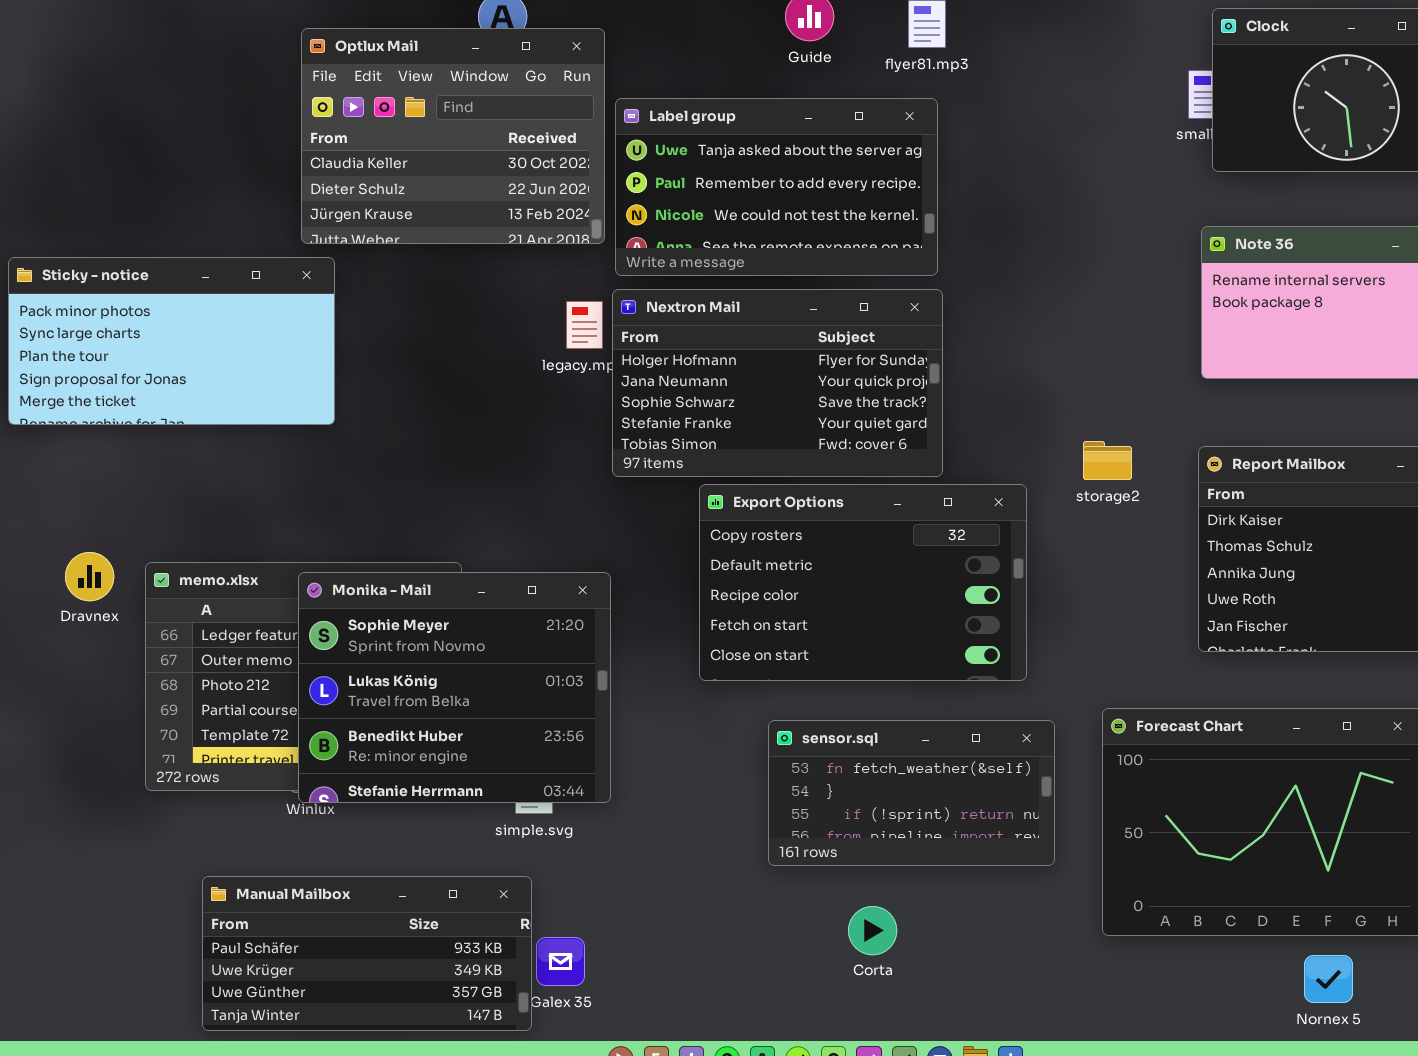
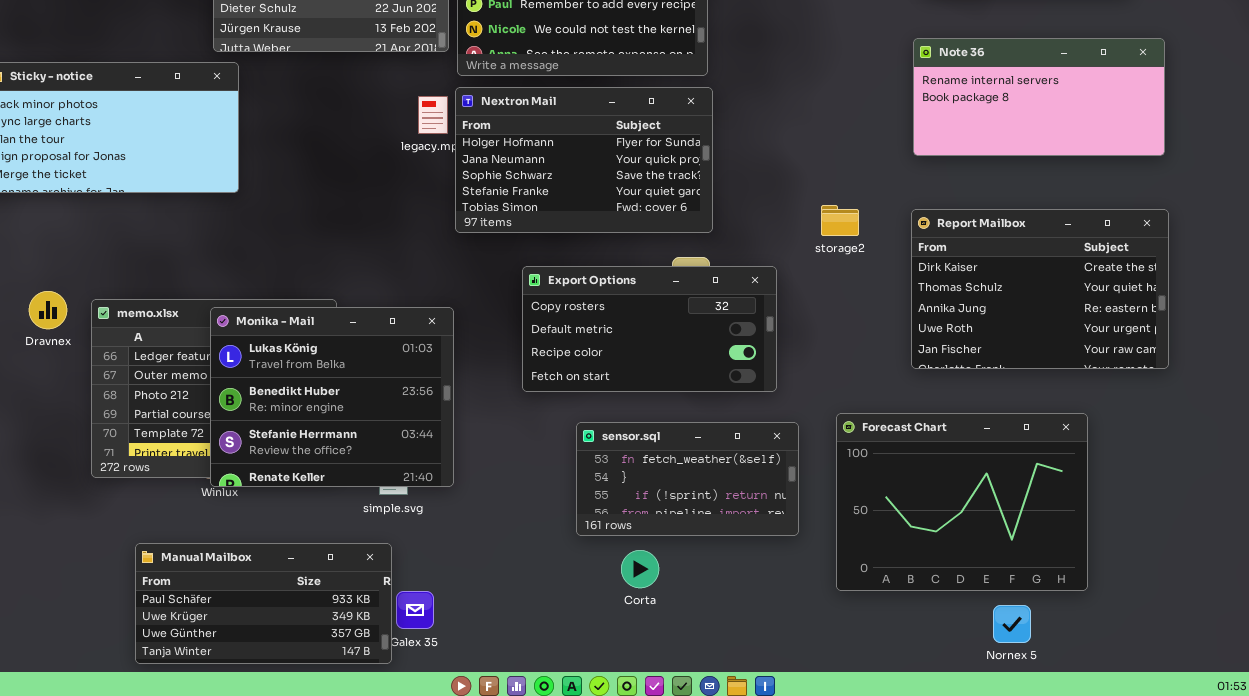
Export Options: [699,484,1027,681] -> [522,266,777,392], resized
Monika - Mail: [298,572,611,803] -> [210,307,454,487], scrolled down 1 row
Corta: [848,906,897,955] -> [621,550,659,588], moved

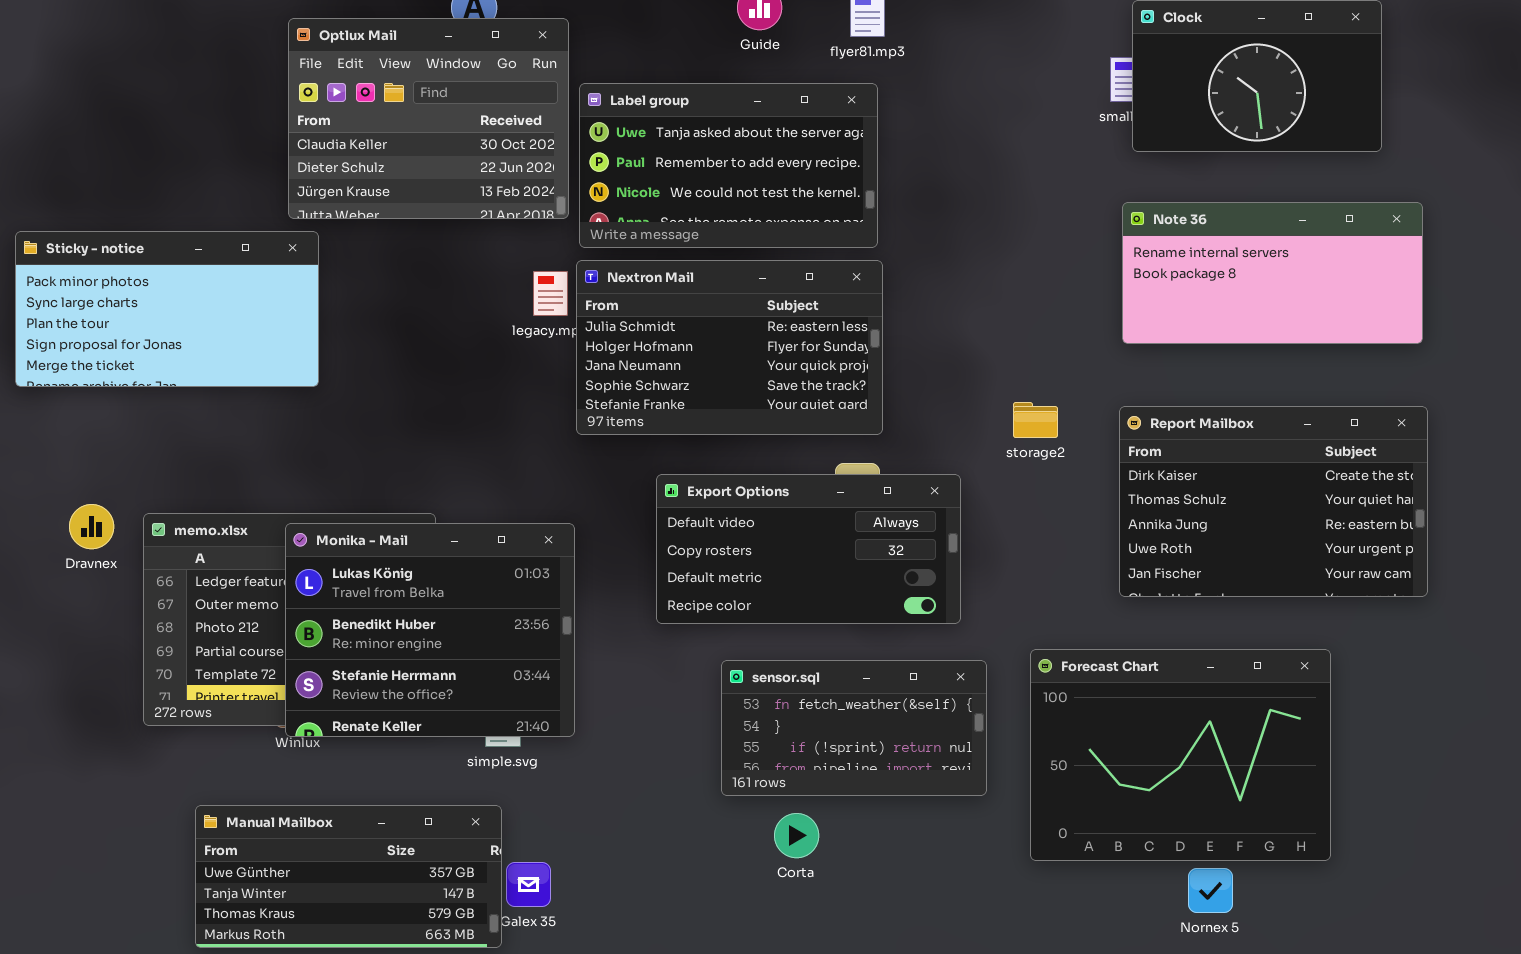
Nextron Mail: [455,87,713,233] -> [576,260,883,435], scrolled up 1 row
Export Options: [522,266,777,392] -> [656,474,961,624], scrolled up 1 row
Manual Mailbox: [135,543,392,664] -> [195,805,502,948], scrolled down 2 rows
Nornex 5: [993,605,1031,643] -> [1188,868,1233,913], moved

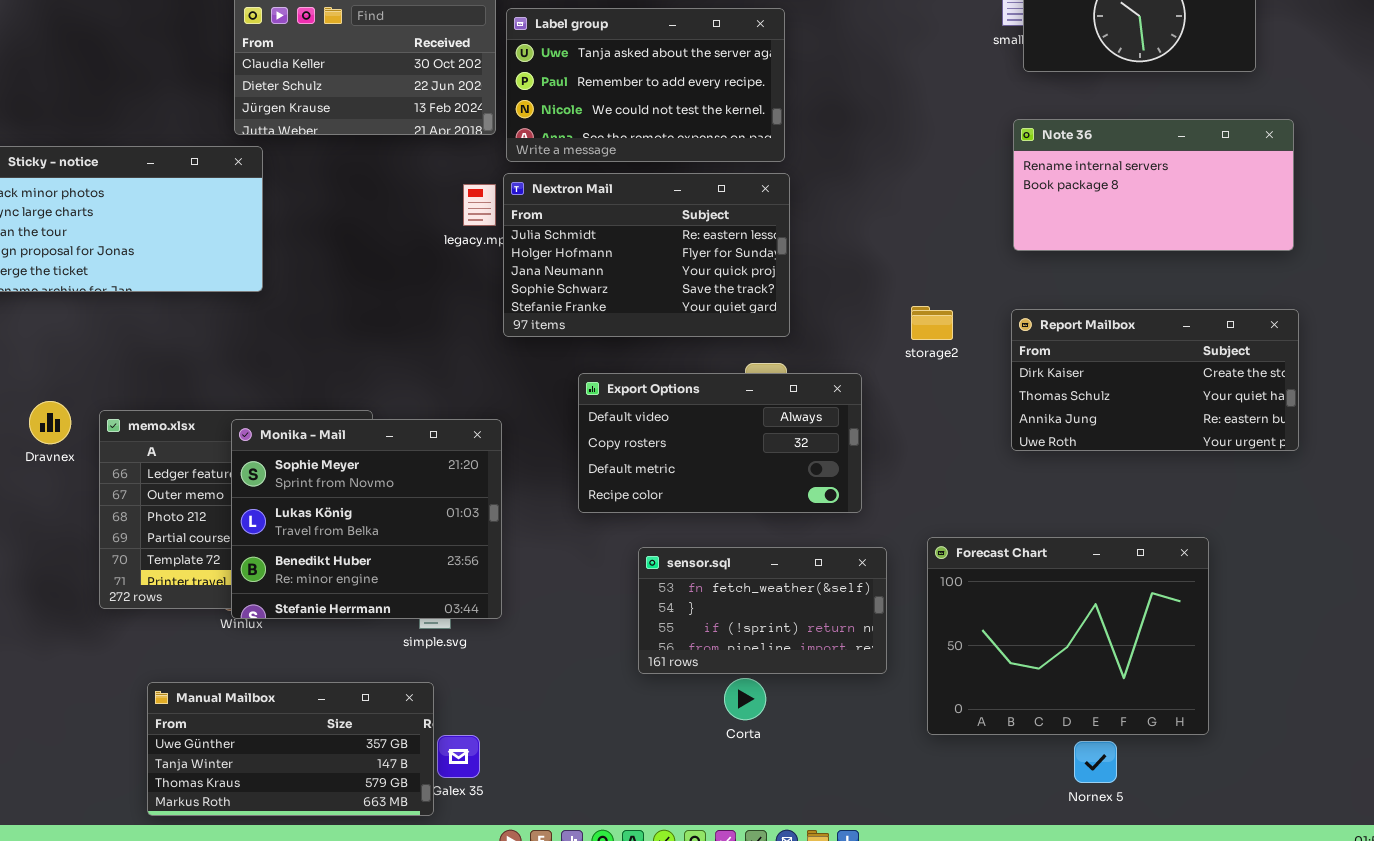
Report Mailbox: [1119,406,1428,597] -> [1011,309,1299,451], resized
Monika - Mail: [285,523,575,737] -> [231,419,502,619], scrolled up 1 row
Corta: [774,813,819,858] -> [724,678,766,720], moved

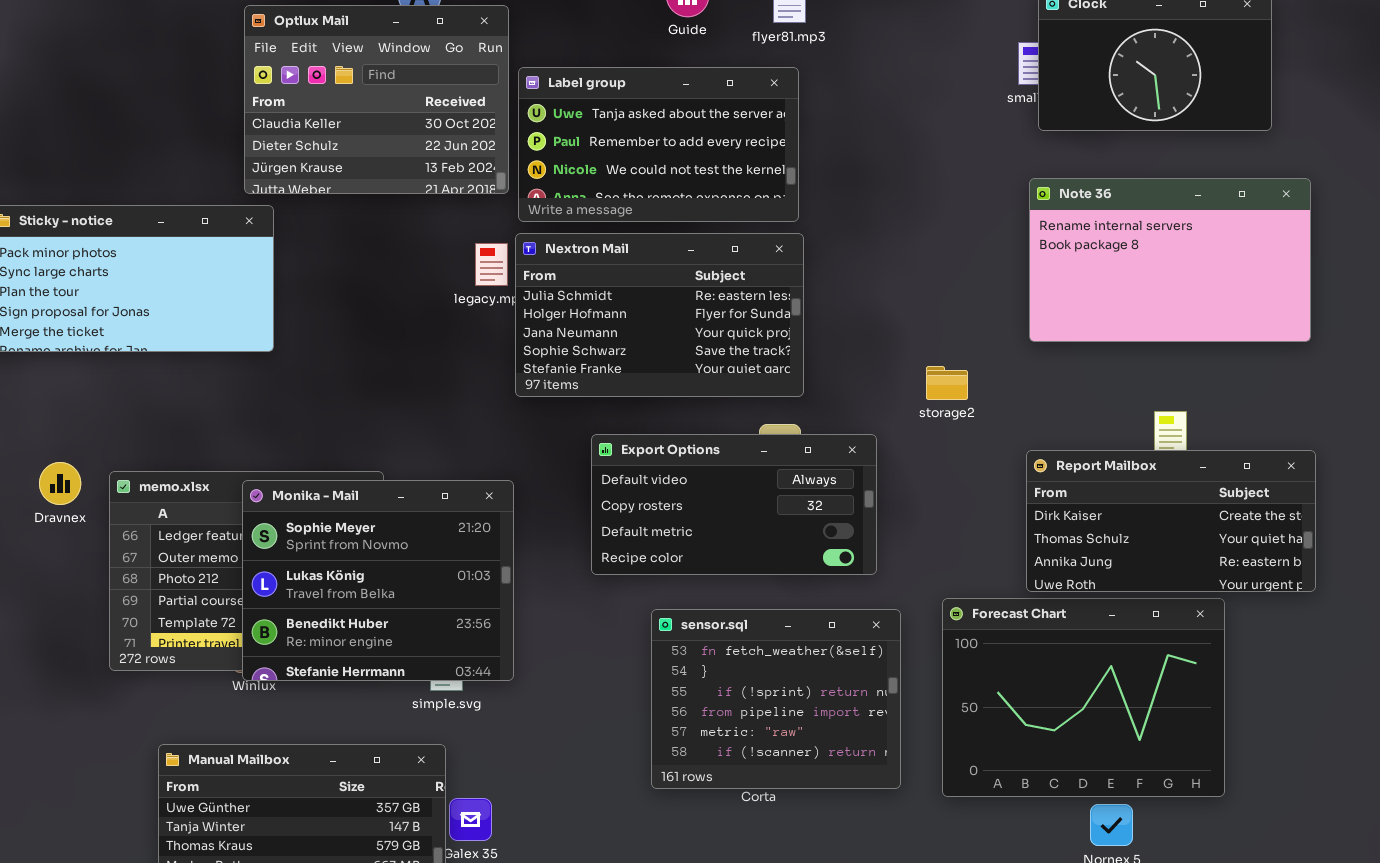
Note 36: [1013,119,1294,251] -> [1029,178,1311,342], resized
Report Mailbox: [1011,309,1299,451] -> [1026,450,1316,592], moved
sensor.sql: [638,547,887,674] -> [651,609,901,789], resized

